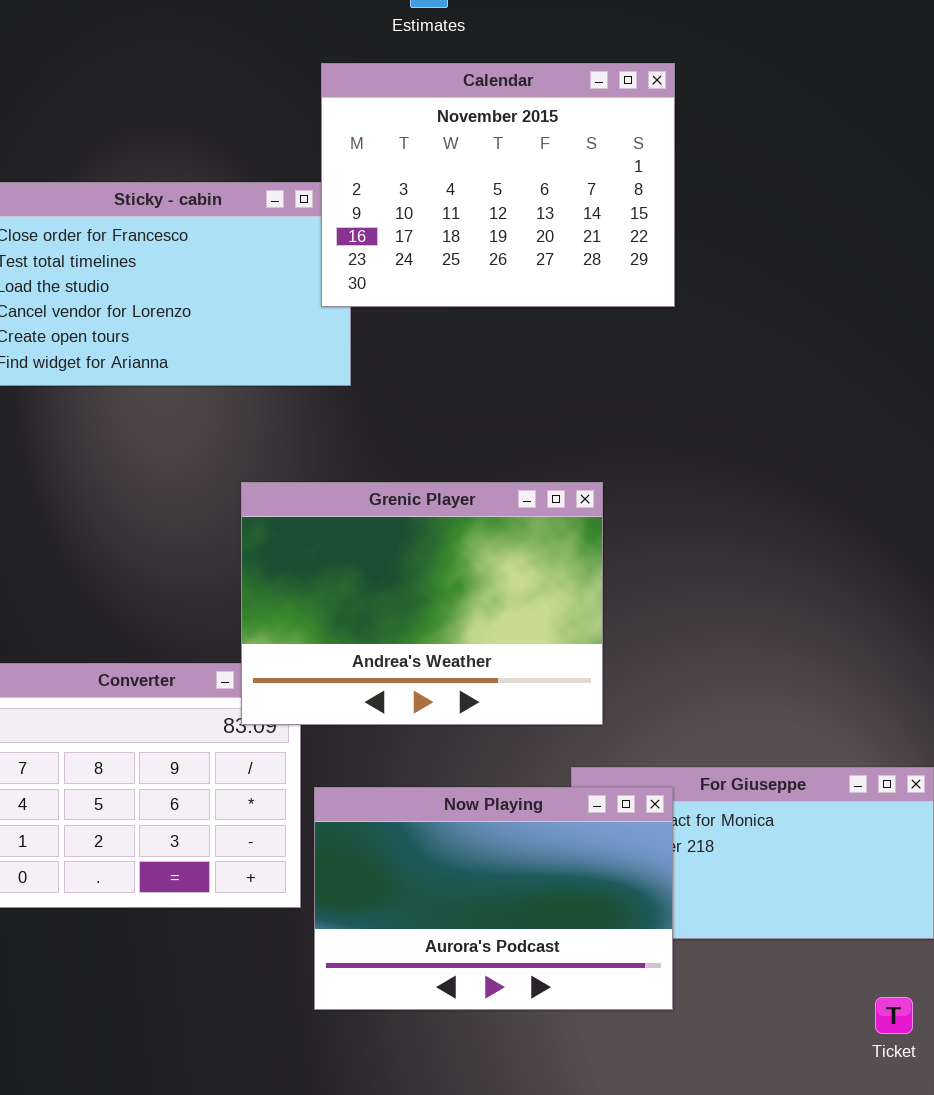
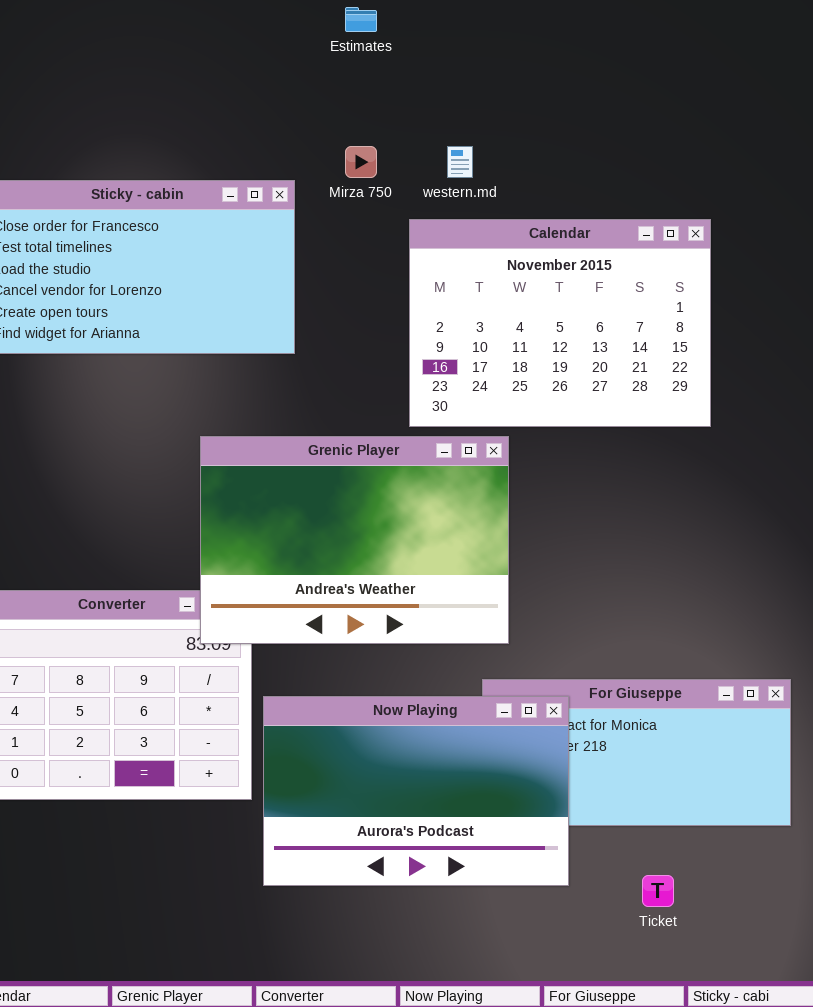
Calendar: [321,63,675,307] -> [409,219,711,427], moved
Ticket: [875,997,913,1034] -> [642,875,674,907], moved

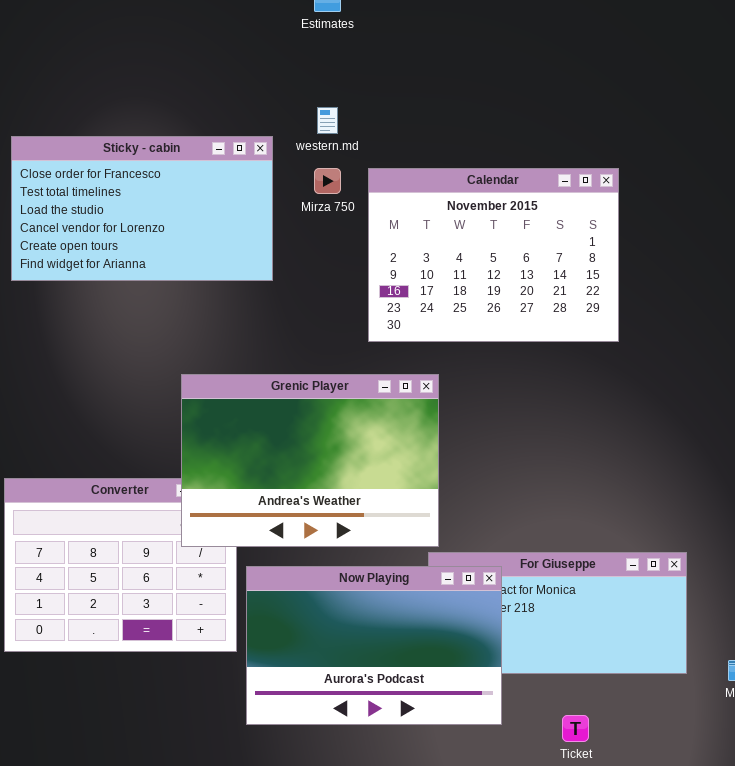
Mirza 750: [345,146,377,178] -> [314,168,341,194], moved
western.md: [447,146,473,178] -> [317,107,338,134], moved
Grenic Player: [200,436,509,644] -> [181,374,439,547], moved

